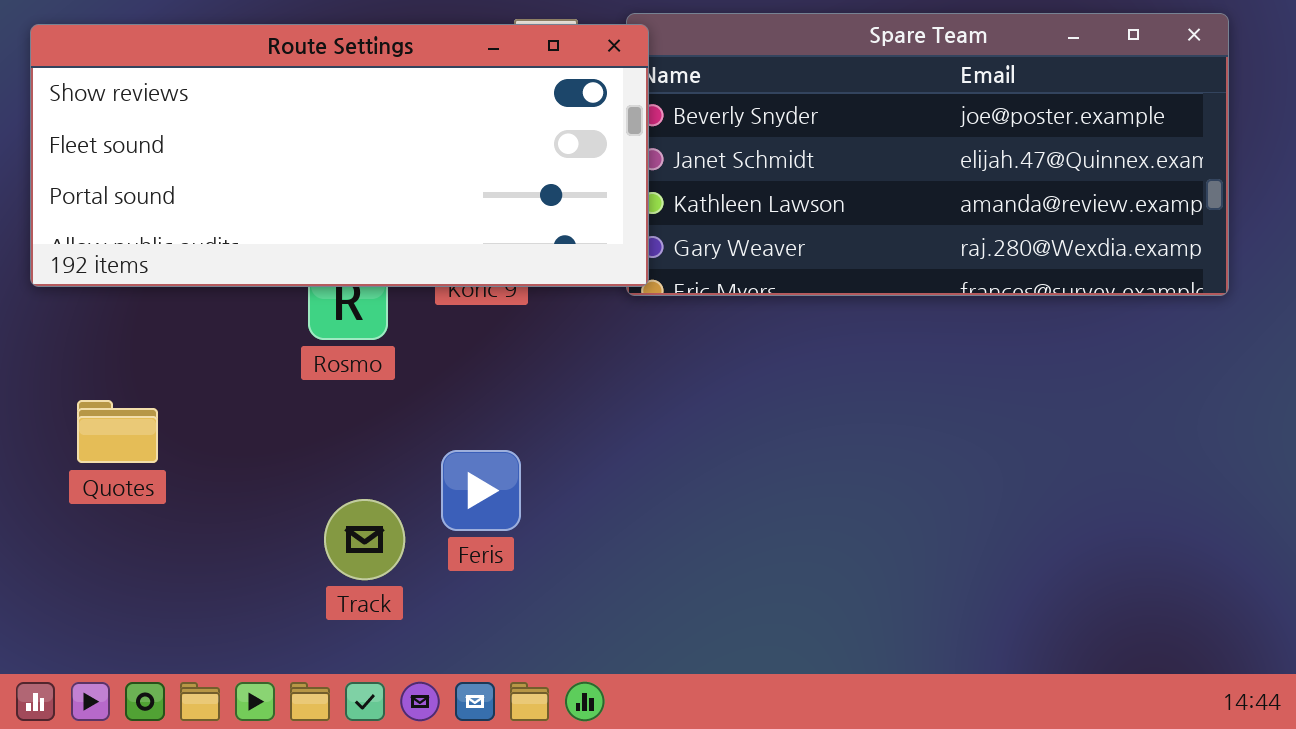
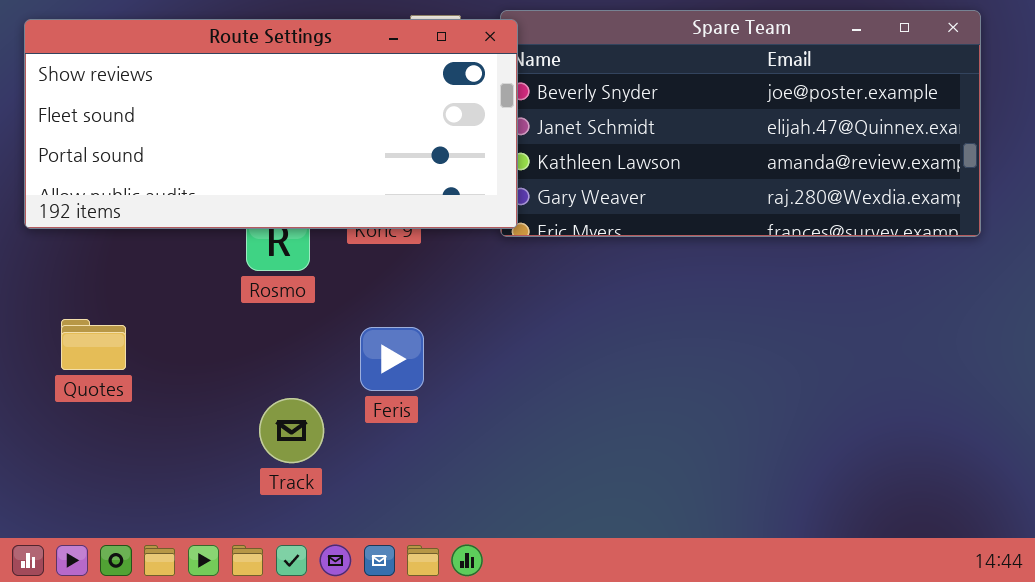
Feris: [441,450,521,531] -> [360,327,424,391], moved

